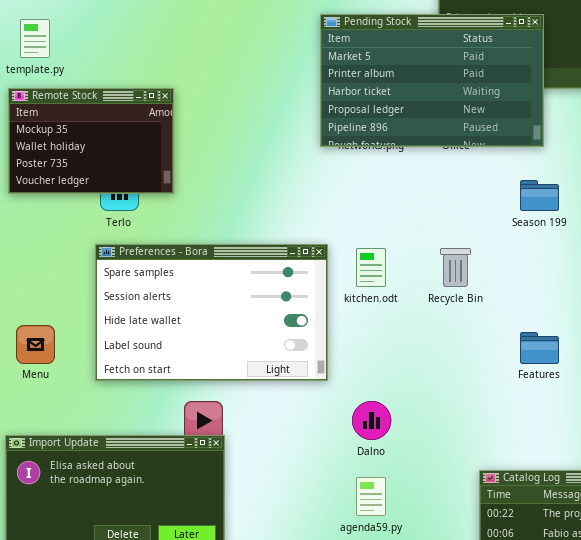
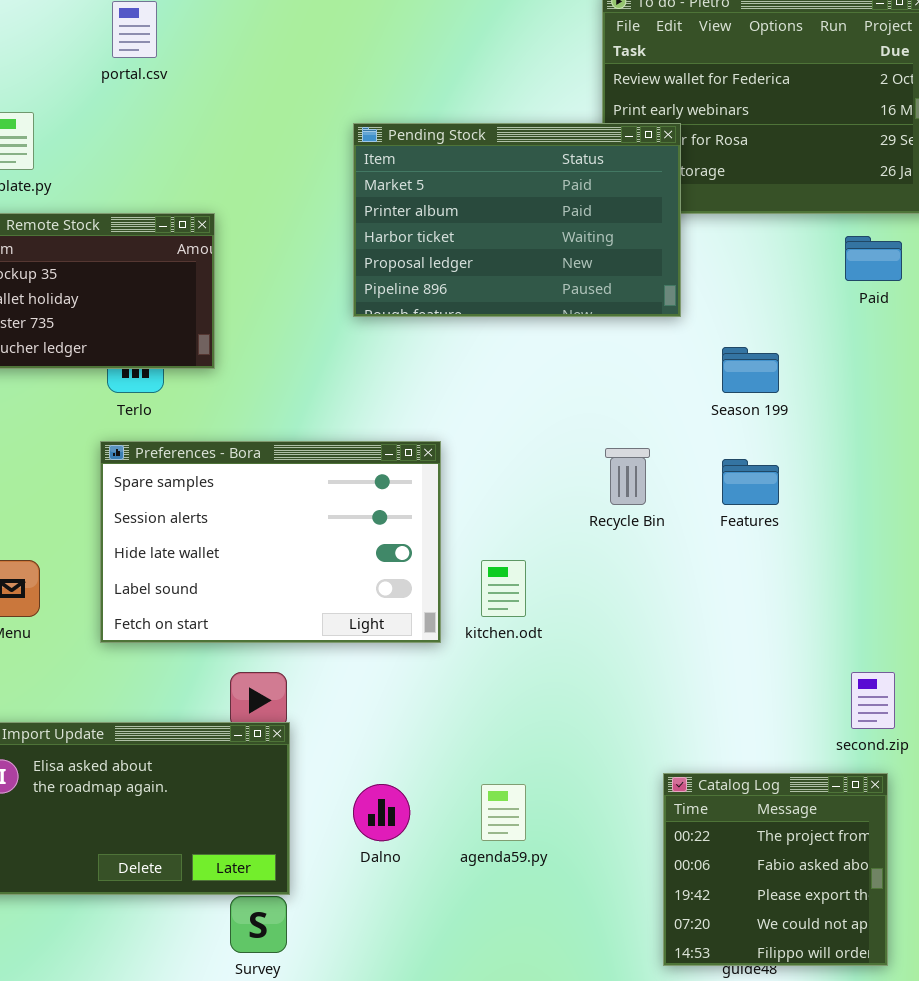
Pending Stock: [320,14,544,147] -> [353,123,681,317], moved
kitchen.odt: [356,248,386,287] -> [481,560,526,617], moved
Features: [520,332,559,364] -> [722,459,779,505], moved
Dalno: [352,401,391,440] -> [353,784,410,841], moved

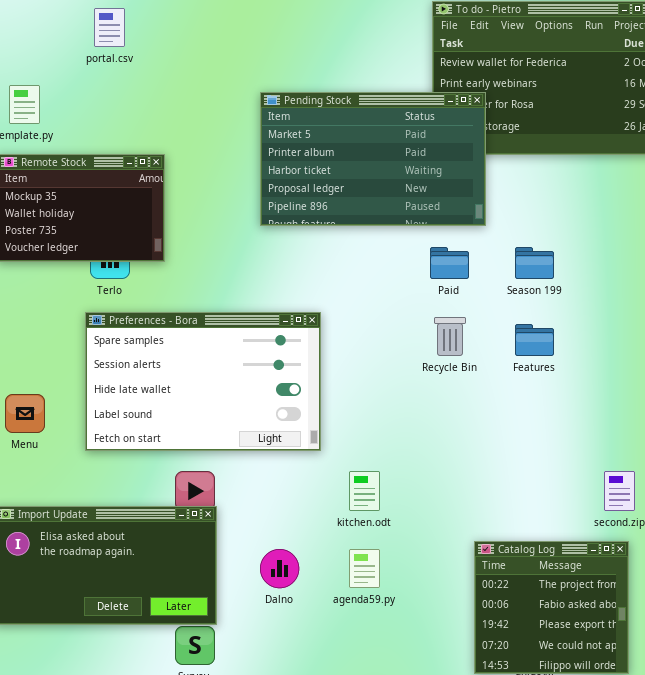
Paid: [845,236,902,281] -> [430,247,469,279], moved
kitchen.odt: [481,560,526,617] -> [349,471,380,511], moved

